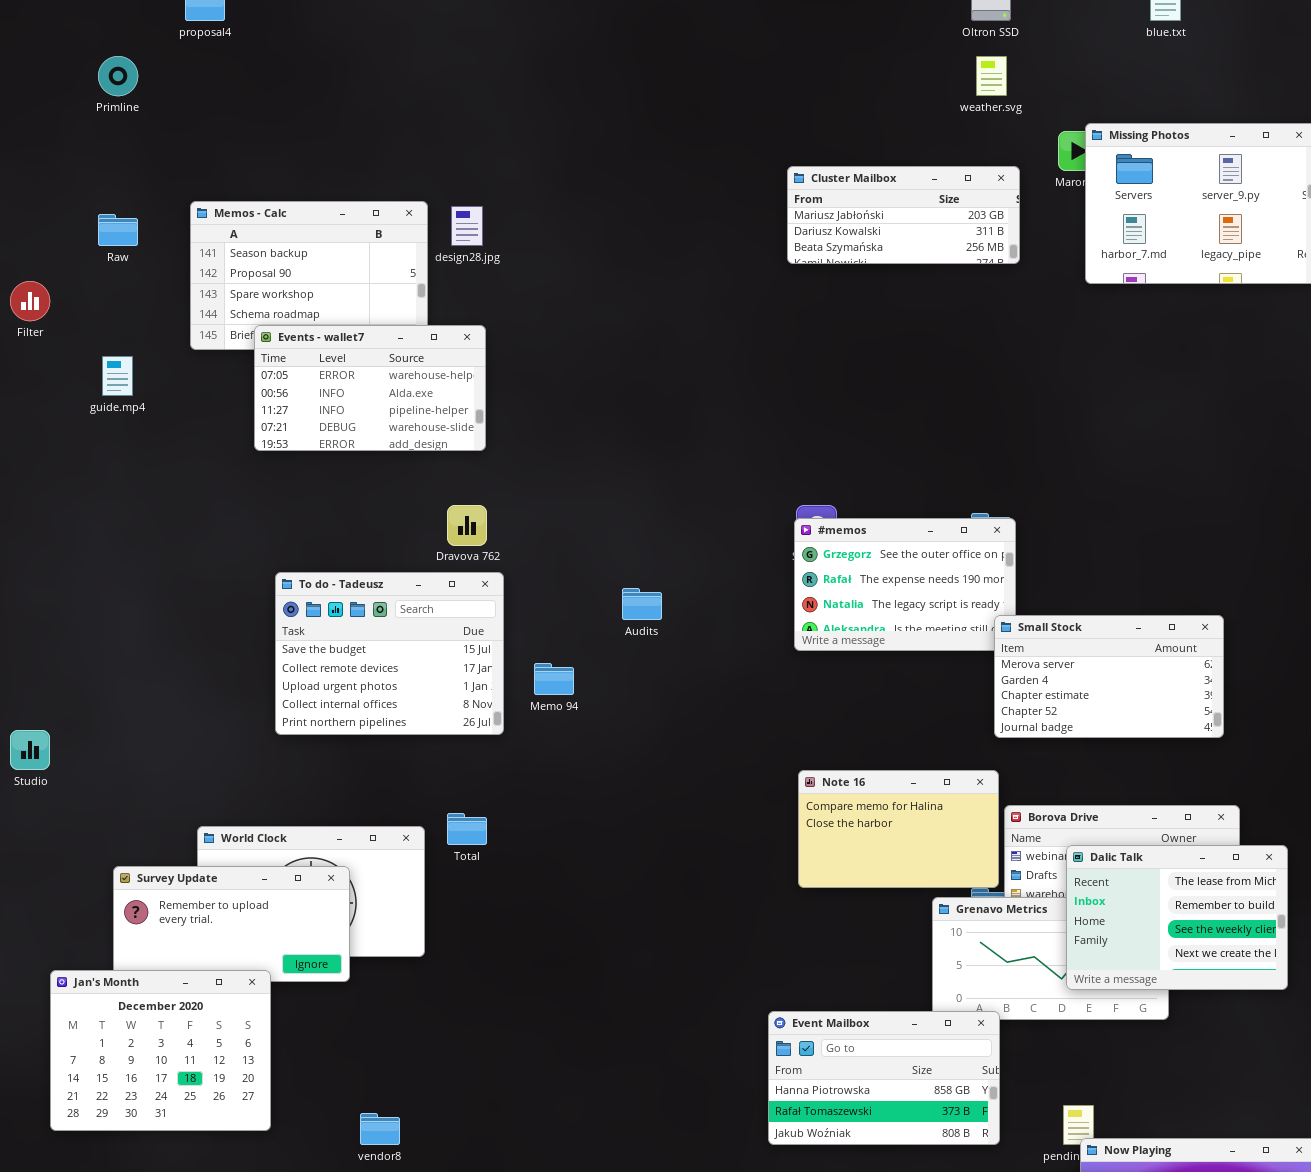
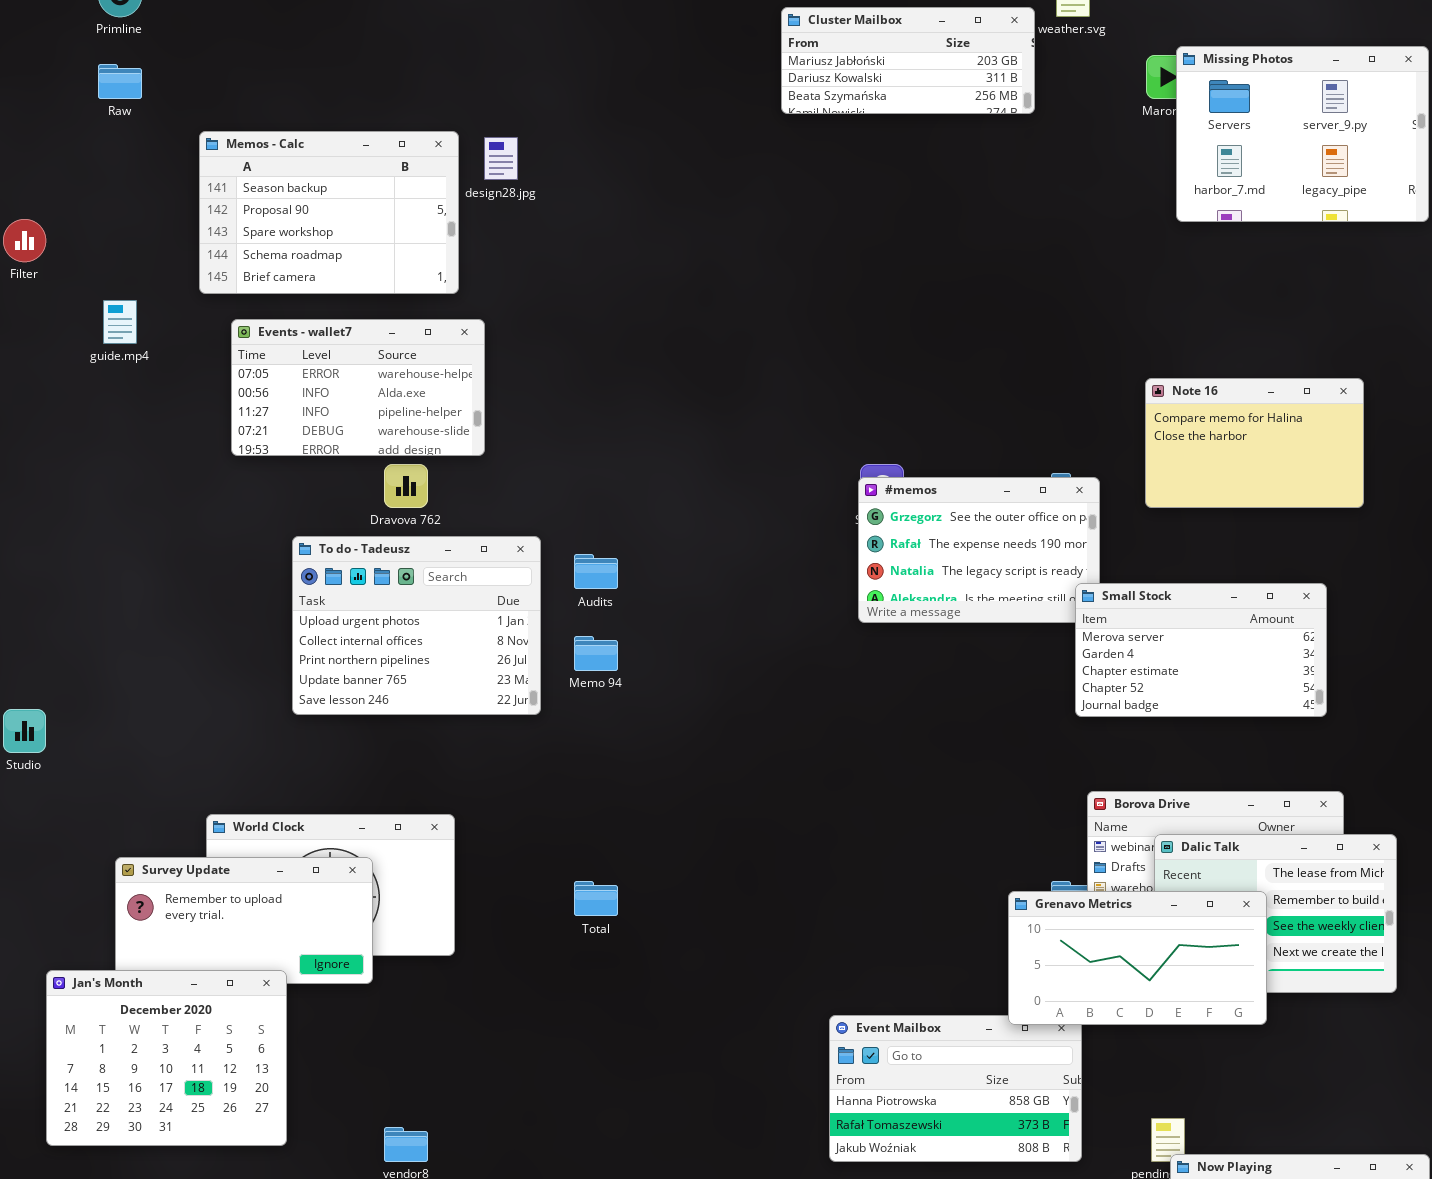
Cluster Mailbox: [787,166,1020,264] -> [781,7,1035,114], moved
Raw: [98,214,138,246] -> [98,64,142,99], moved
Events - wallet7: [254,325,486,451] -> [231,319,485,456], moved
Dravova 762: [447,505,487,546] -> [384,464,428,508], moved
To do - Tadeusz: [275,572,504,735] -> [292,536,541,715], scrolled down 2 rows
Audits: [622,588,662,620] -> [574,554,618,589], moved
Note 16: [798,770,999,888] -> [1145,378,1364,508], moved
Total: [447,813,487,845] -> [574,881,618,916], moved
Grenavo Metrics: [932,897,1169,1020] -> [1008,891,1267,1025], raised

